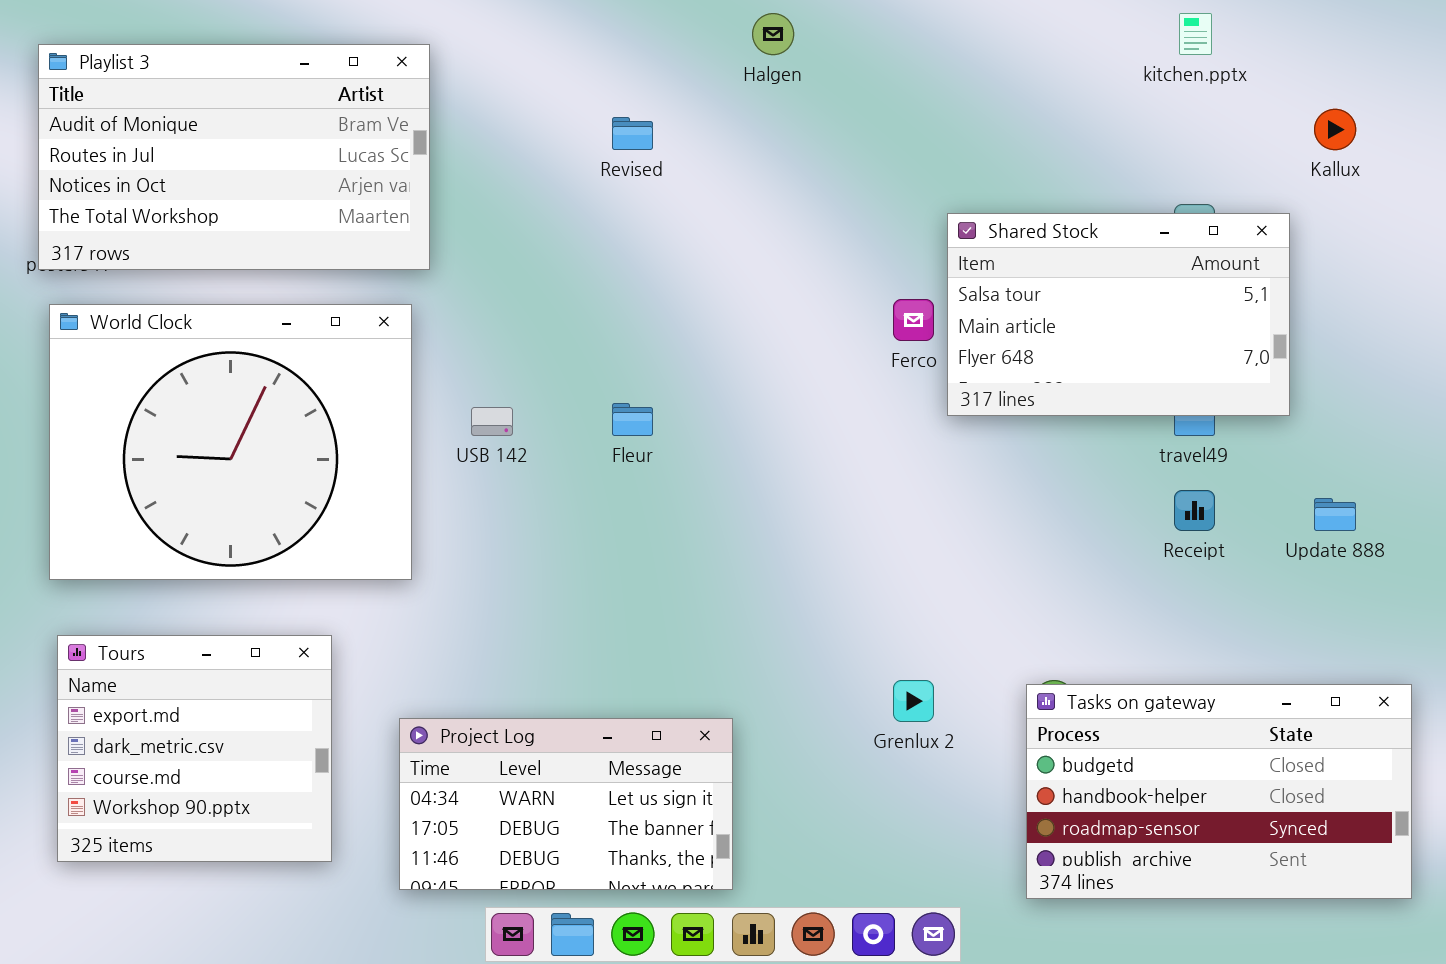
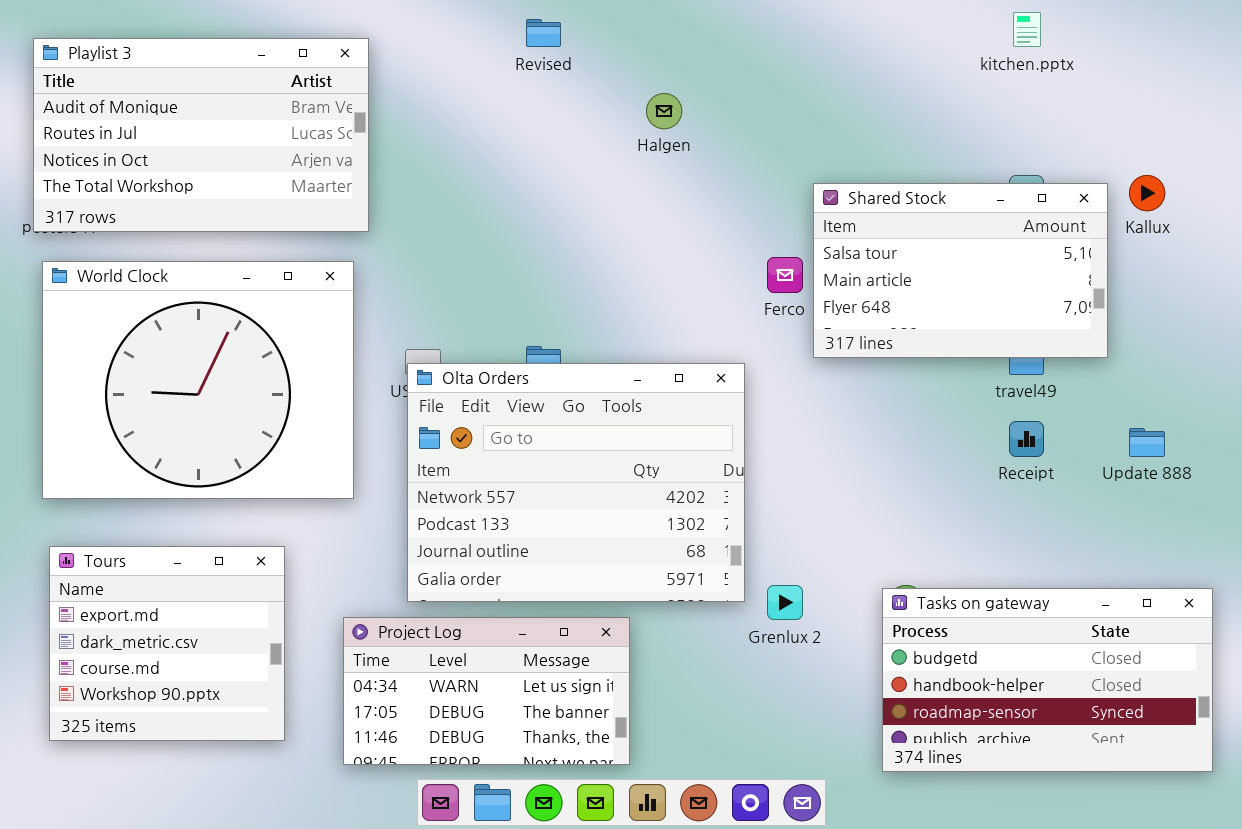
Halgen: [752,13,794,55] -> [646,93,682,129], moved
Kallux: [1314,109,1356,150] -> [1129,175,1165,211], moved
Revised: [612,117,653,150] -> [526,19,561,47], moved
Olta Orders: none -> [407,363,745,602], opened

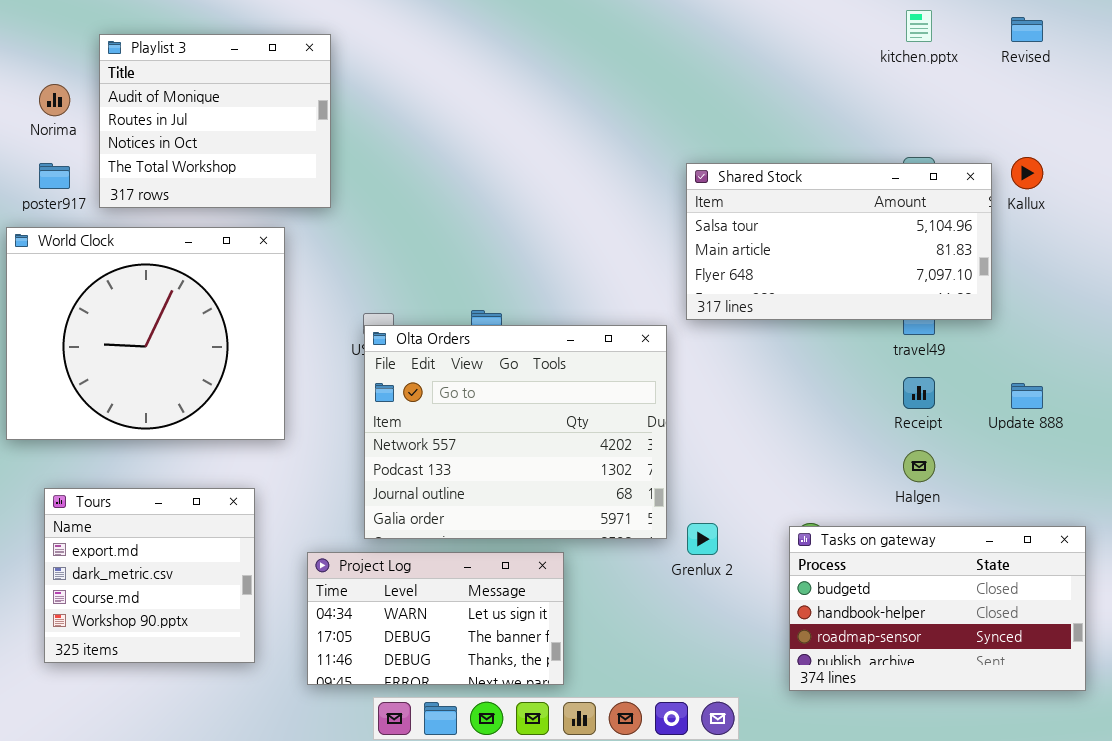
Revised: [526,19,561,47] -> [1011,17,1043,42], moved
Playlist 3: [33,38,369,232] -> [99,34,331,208], resized
Halgen: [646,93,682,129] -> [903,450,935,482], moved
Shared Stock: [813,183,1108,358] -> [686,163,992,320], resized
World Clock: [42,261,354,499] -> [6,227,285,440], moved

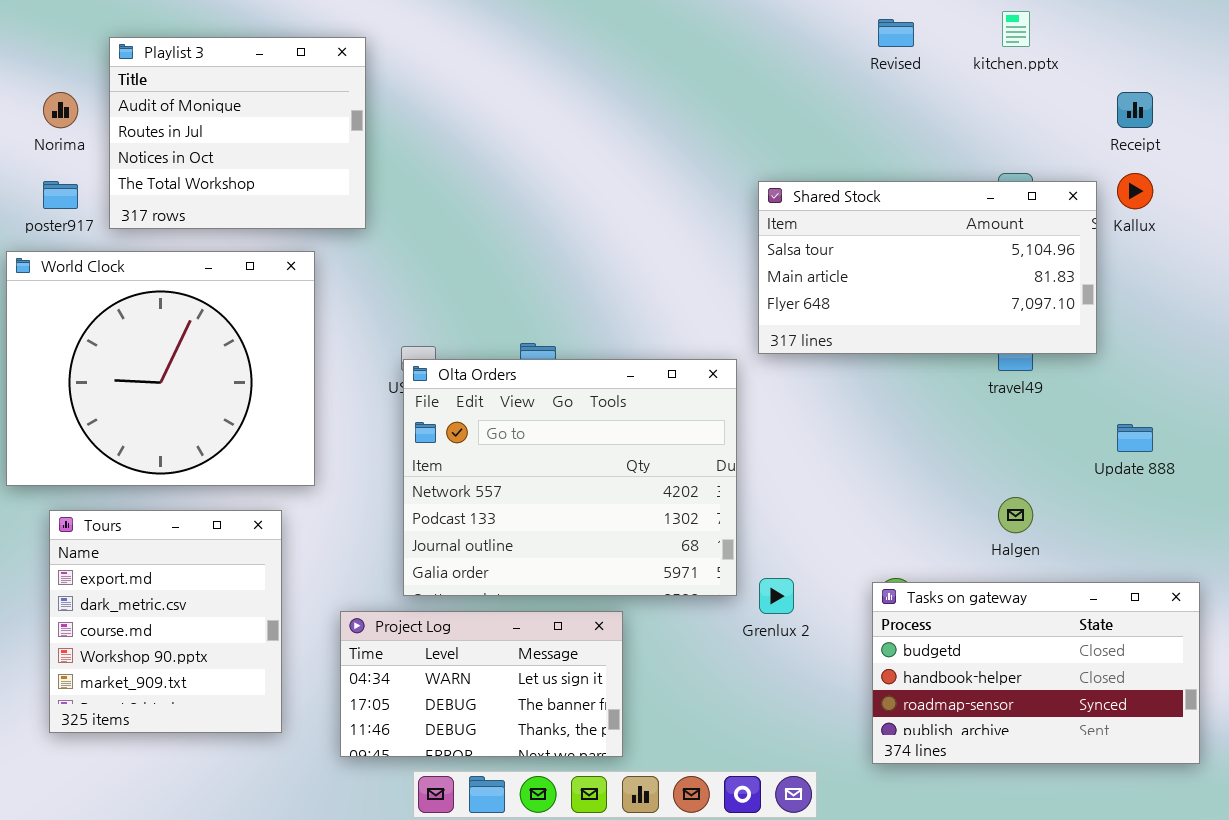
Revised: [1011,17,1043,42] -> [878,19,914,47], moved
Receipt: [903,377,935,409] -> [1117,92,1153,128], moved
Tours: [44,488,255,663] -> [49,510,282,733], resized

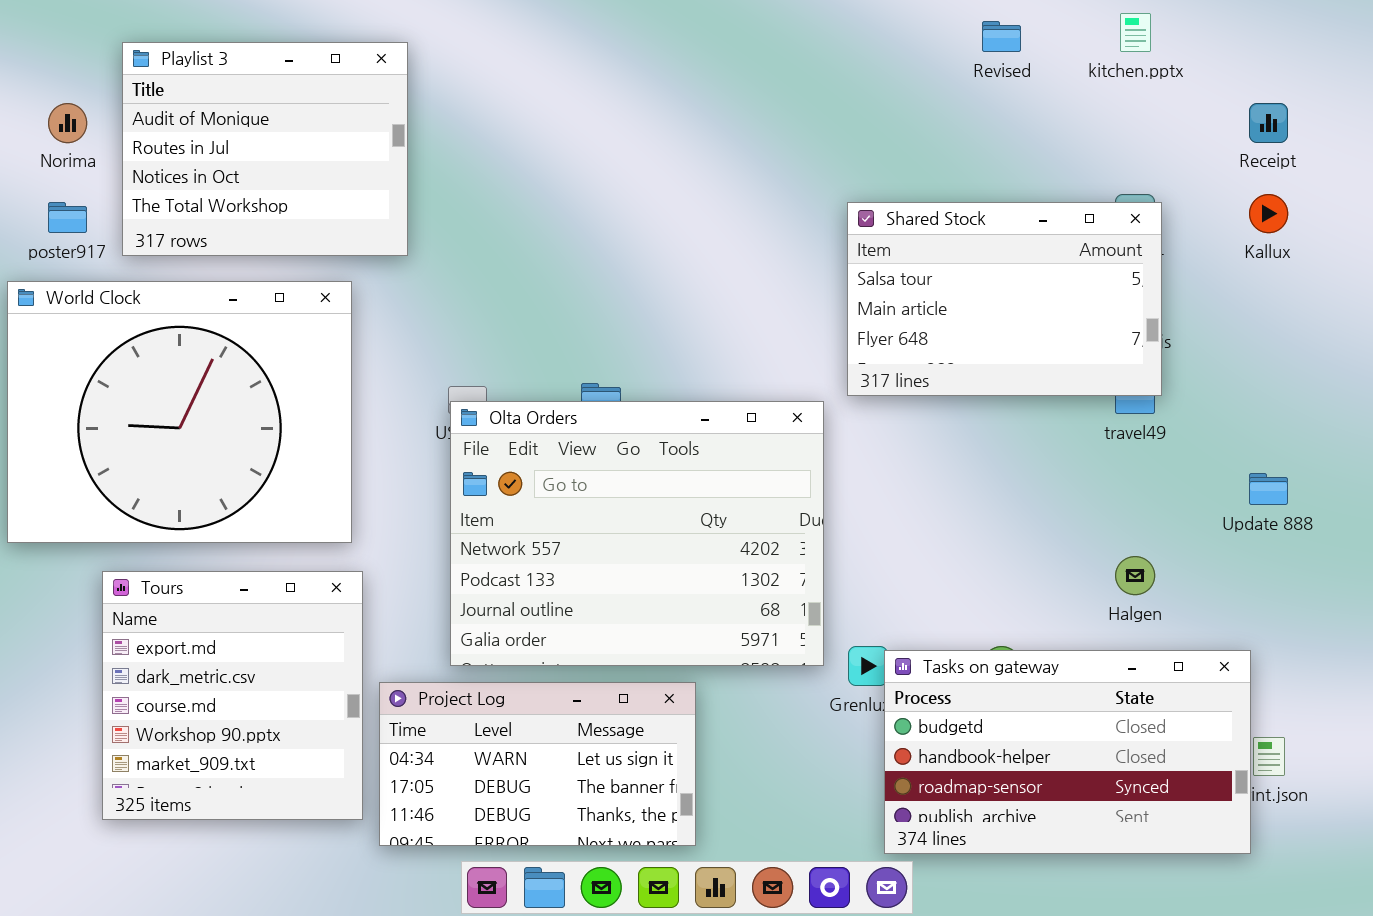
Shared Stock: [758,181,1097,354] -> [847,202,1162,396], resized
Tours: [49,510,282,733] -> [102,571,363,820], moved
Tasks on gateway: [872,582,1200,764] -> [884,650,1251,854], moved

